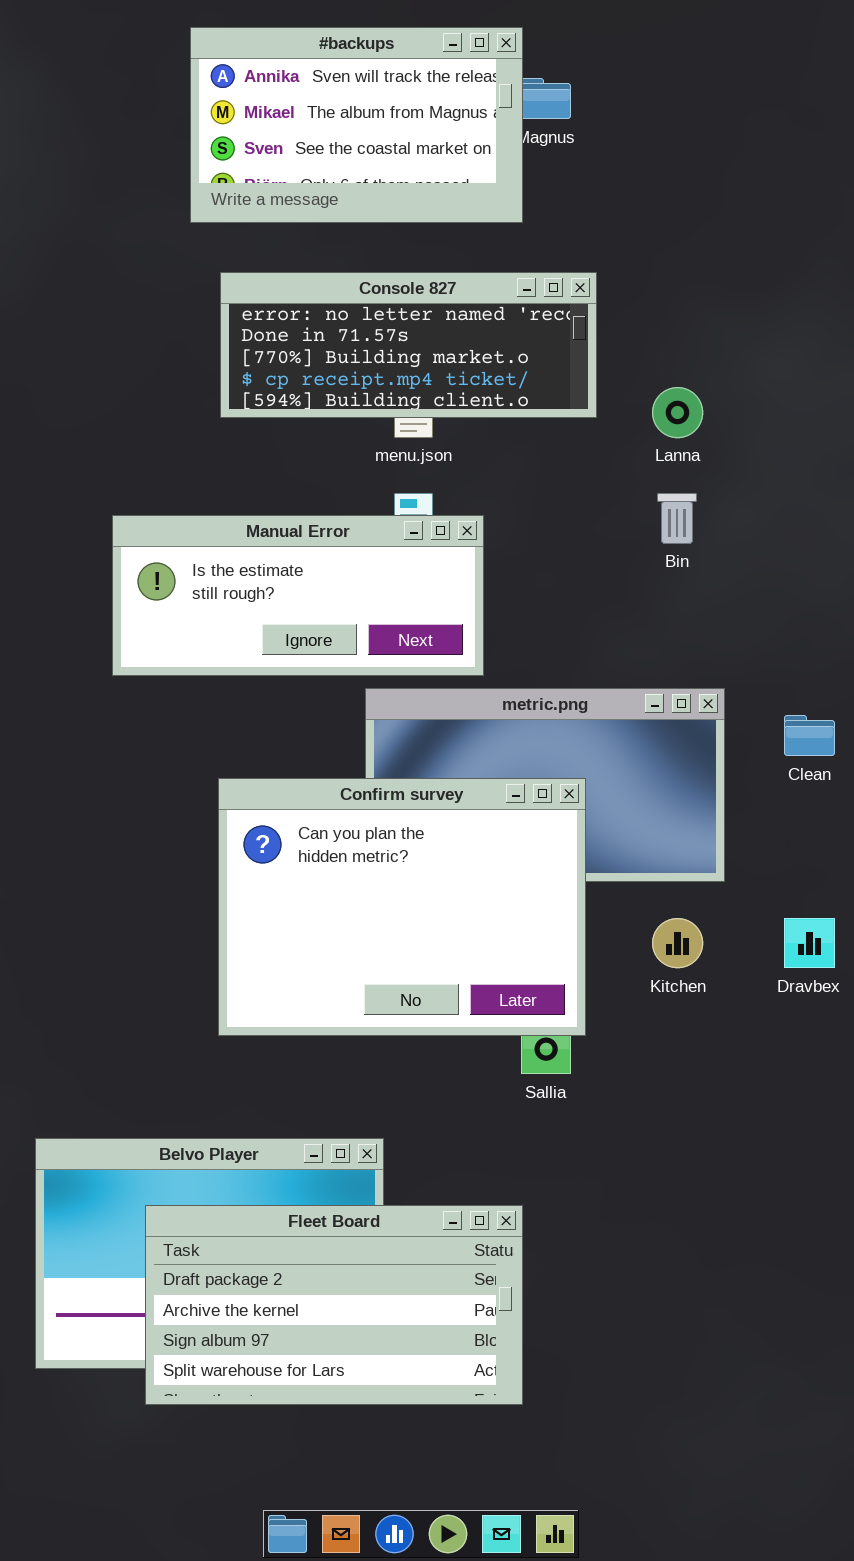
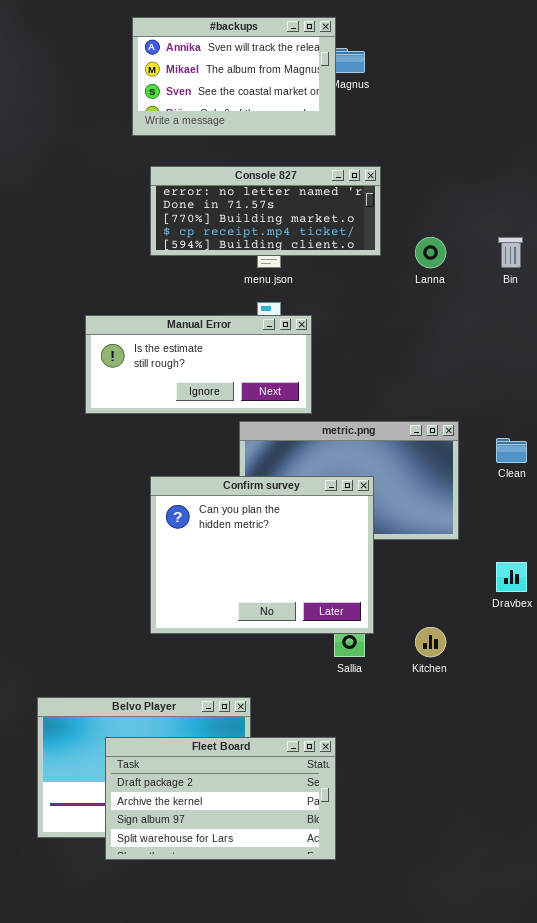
Bin: [657,493,697,544] -> [498,237,523,268], moved
Kitchen: [652,918,703,968] -> [415,627,446,657], moved

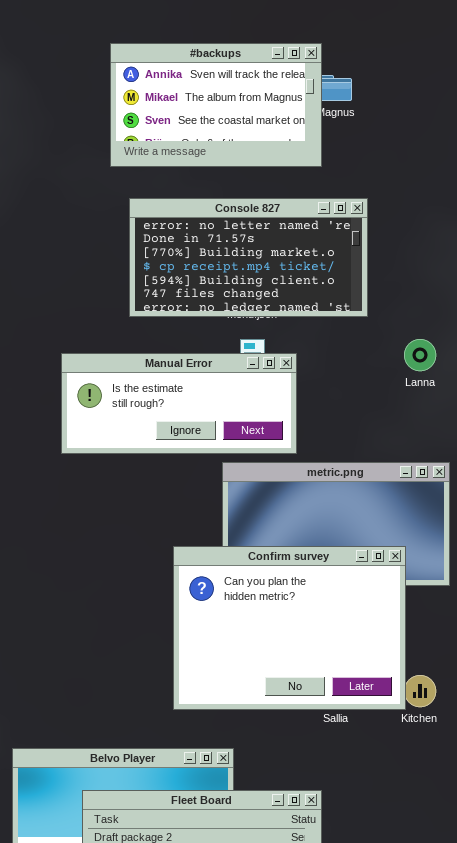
Console 827: [150,166,381,256] -> [129,198,368,317], resized
Lanna: [415,237,446,268] -> [404,339,436,371], moved
Confirm survey: [150,476,374,634] -> [173,546,406,710], moved

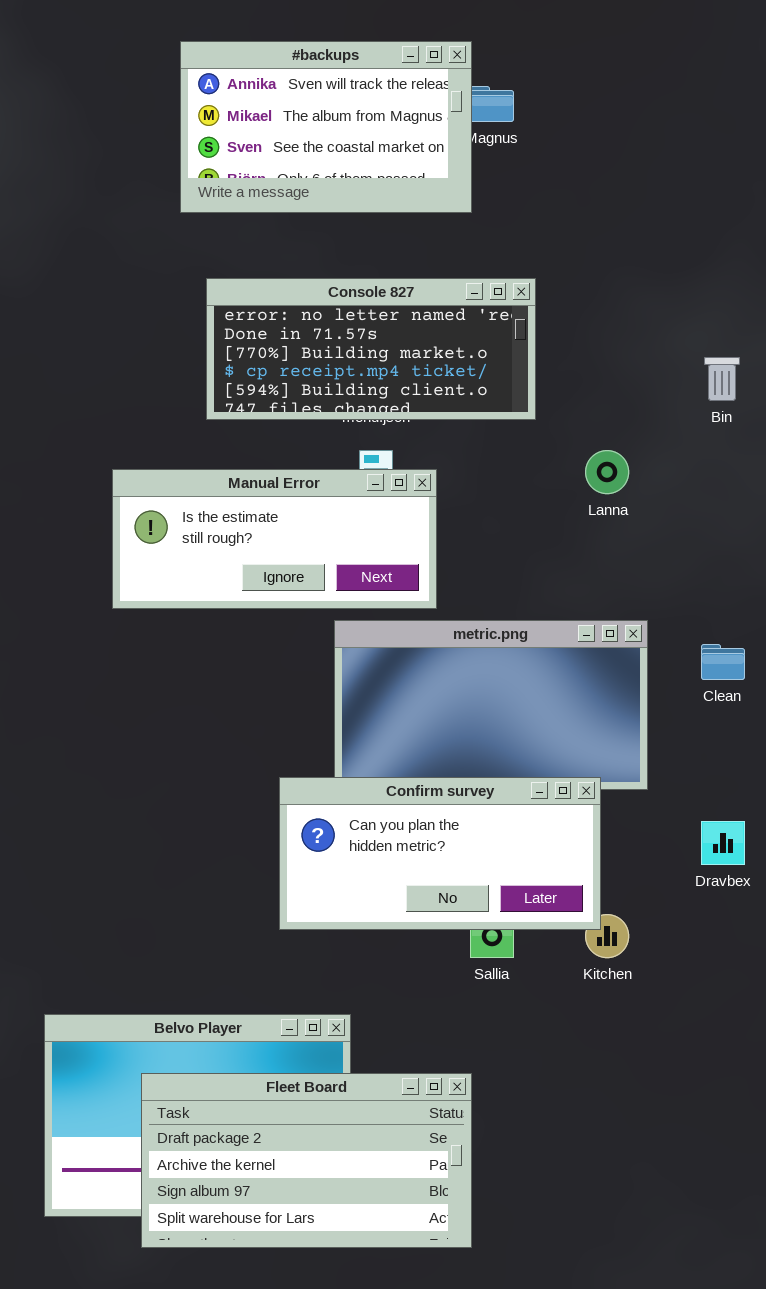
Console 827: [129,198,368,317] -> [206,278,536,420], resized
Confirm survey: [173,546,406,710] -> [279,777,601,930], moved, resized

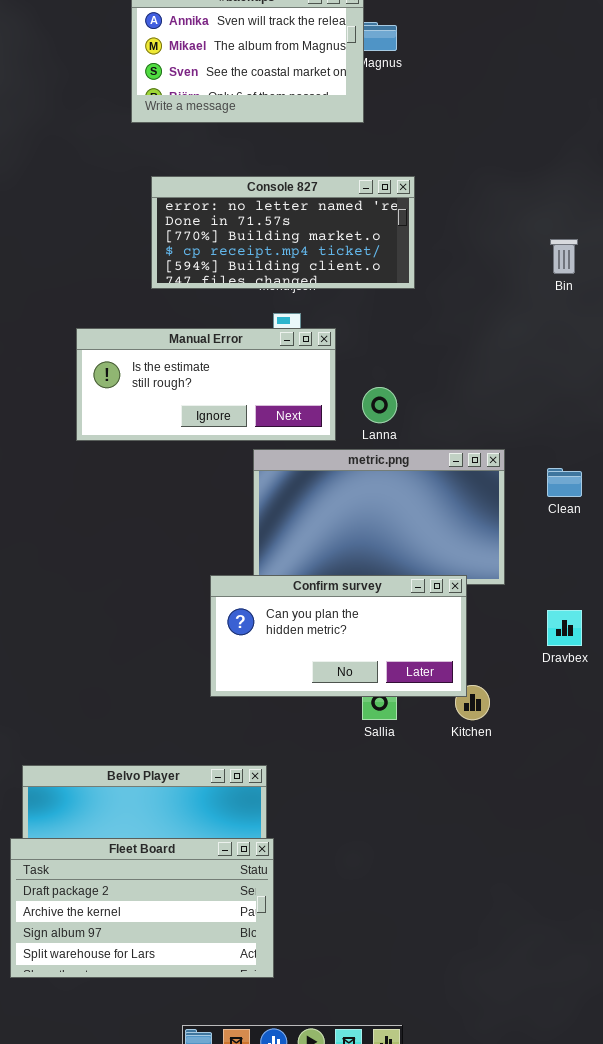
Lanna: [585,450,629,494] -> [362,387,397,423], moved
Fleet Board: [141,1073,472,1248] -> [10,838,274,978], moved

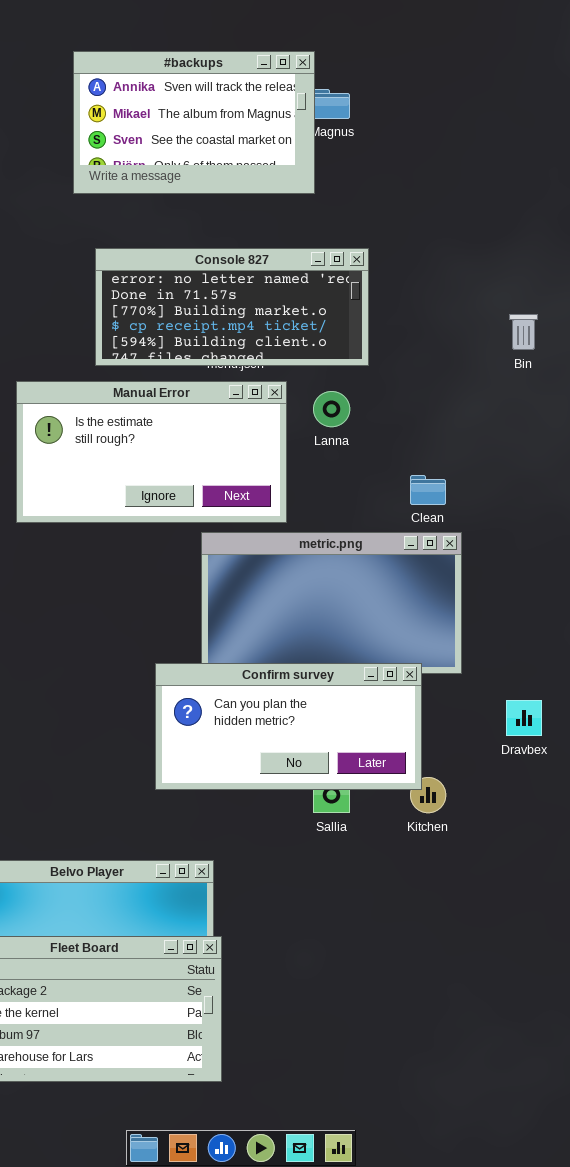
Manual Error: [76,328,336,441] -> [16,381,287,523], resized
Lanna: [362,387,397,423] -> [313,391,350,427], moved
Clean: [547,468,582,497] -> [410,475,446,505], moved

